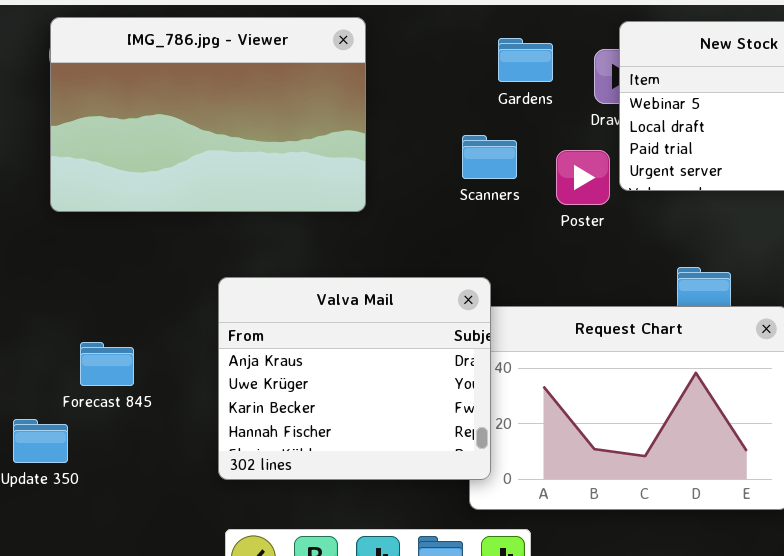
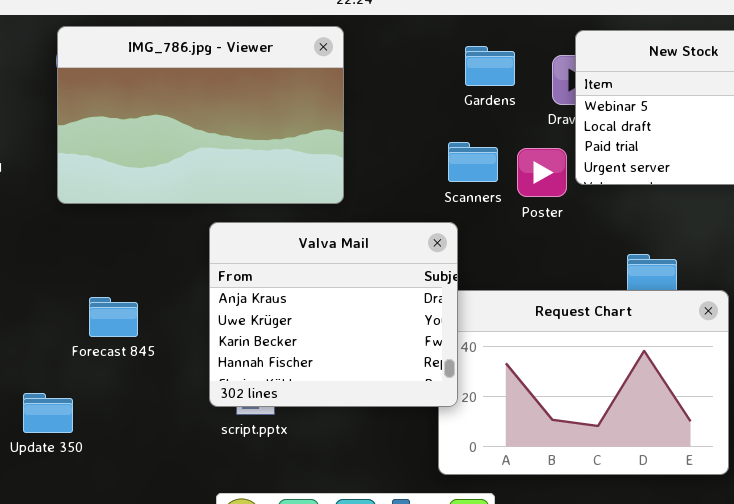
Scanners: [462,135,517,179] -> [448,142,498,182], moved
Valva Mail: [218,277,491,480] -> [209,222,458,407], moved
Forecast 845: [80,342,134,386] -> [89,297,138,337], moved

